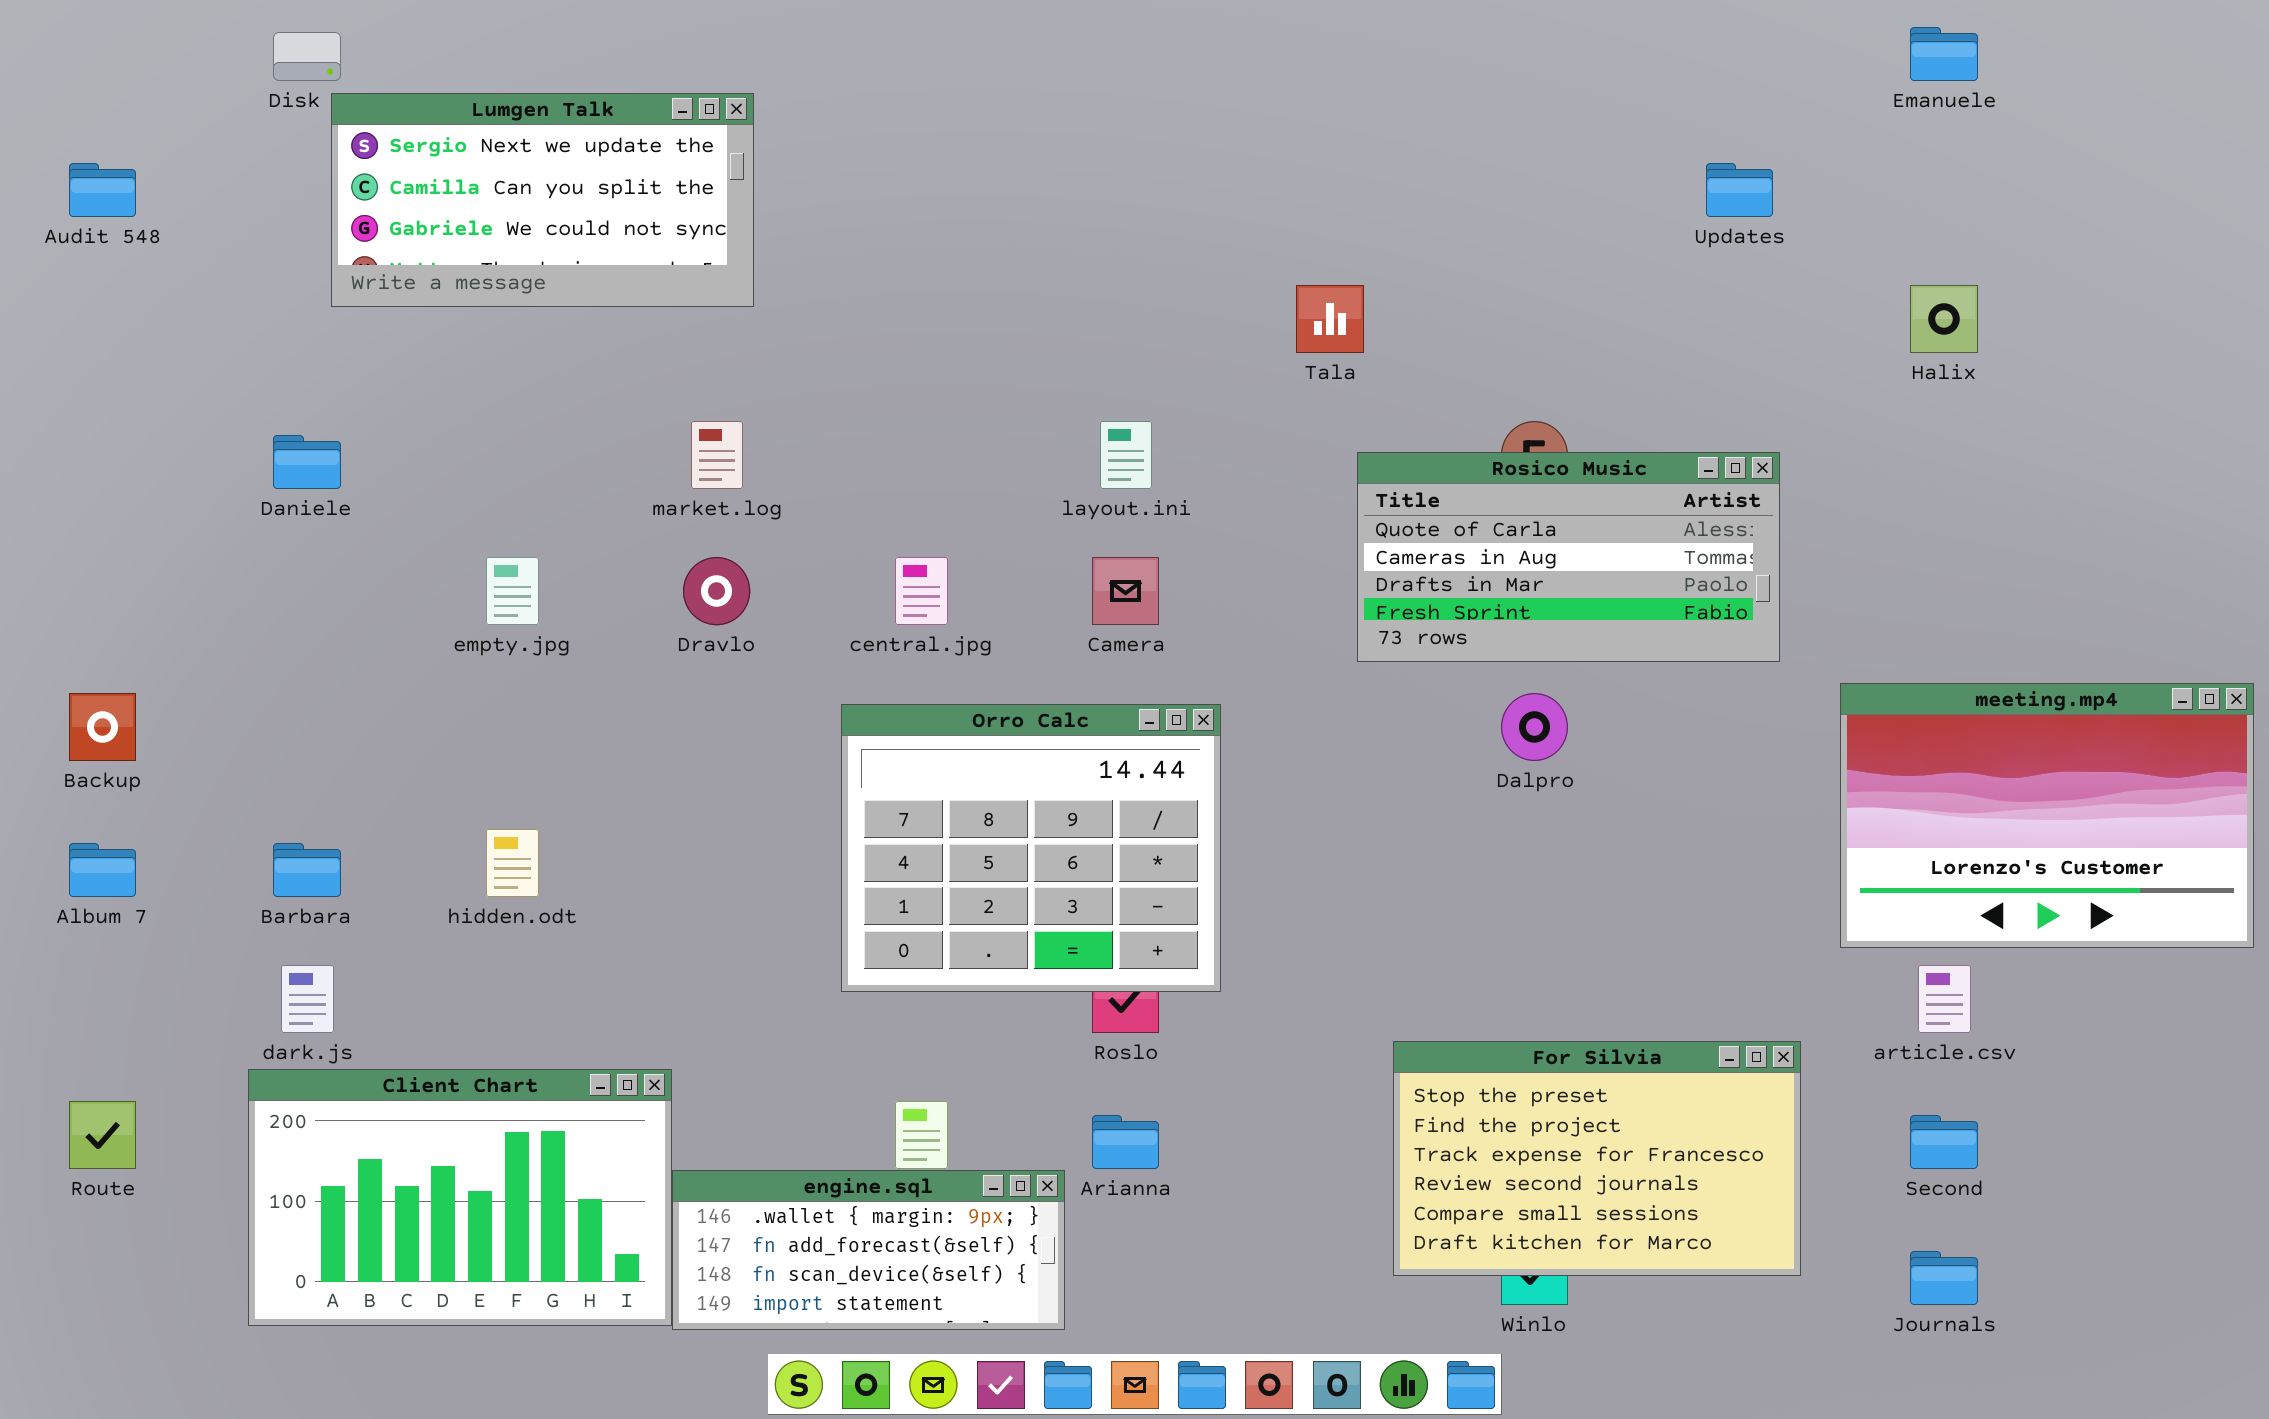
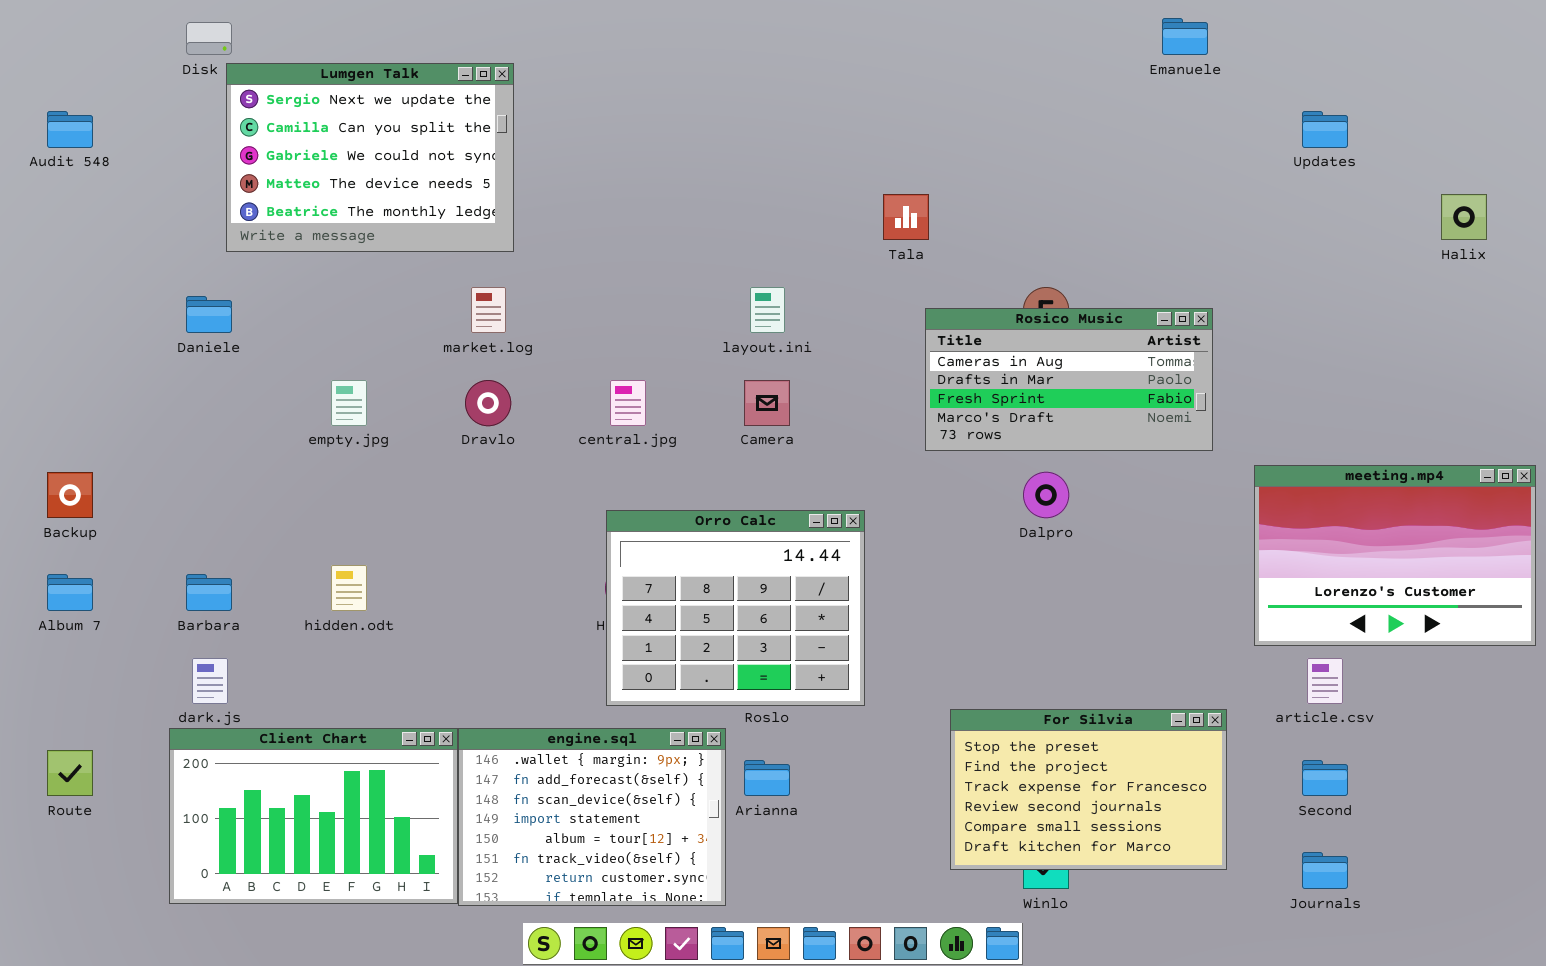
Emanuele: [1910,27,1978,81] -> [1162,18,1208,55], moved
Lumgen Talk: [331,93,754,307] -> [226,63,514,252], resized
Updates: [1706,163,1773,217] -> [1302,111,1348,148], moved
Halix: [1910,285,1978,353] -> [1441,194,1487,240], moved
Rosico Music: [1357,452,1780,662] -> [925,308,1213,451], scrolled down 1 row
Orro Calc: [841,704,1221,992] -> [606,510,865,706], moved
engine.sql: [672,1170,1065,1330] -> [458,728,726,906], resized

